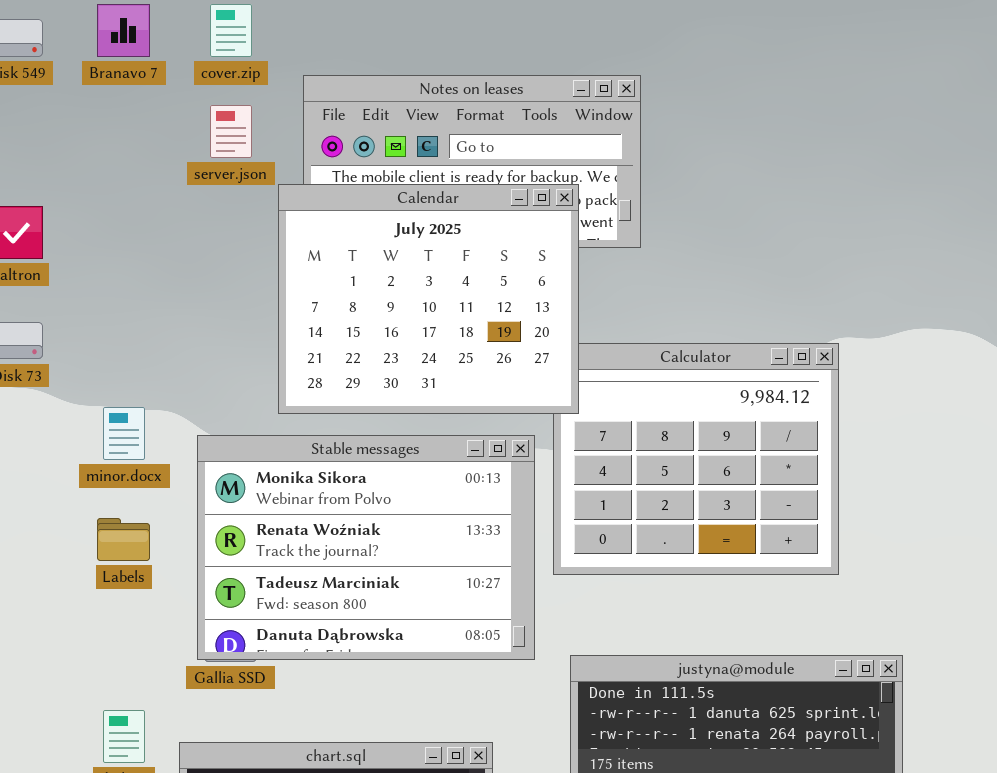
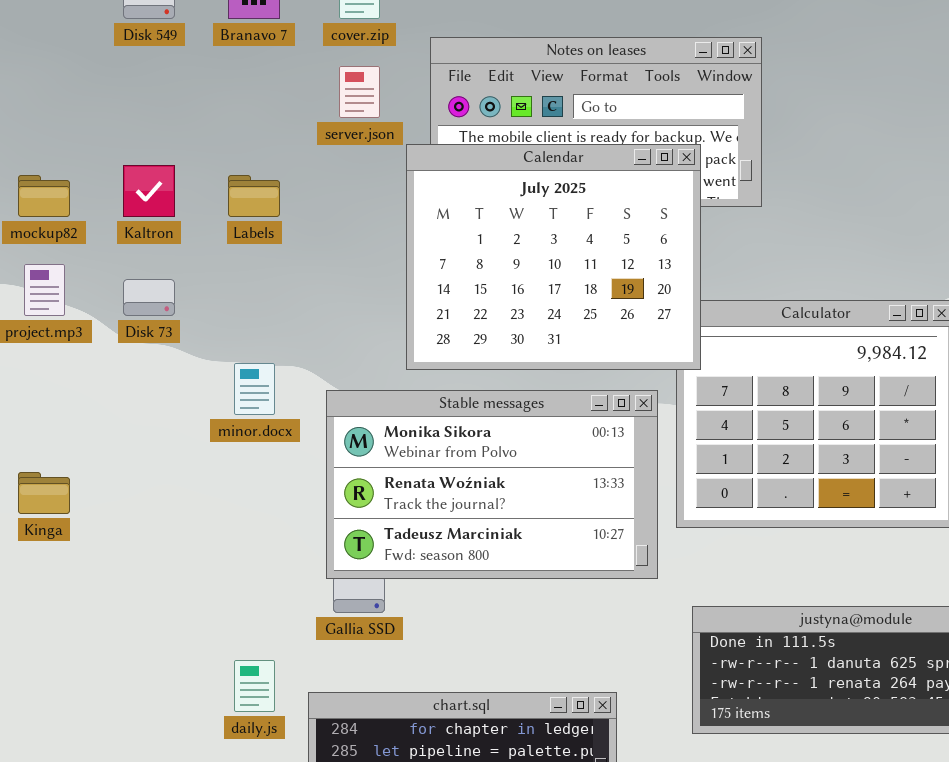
Stable messages: [197,435,535,660] -> [326,390,658,579], resized
Labels: [97,518,150,561] -> [228,175,280,217], moved

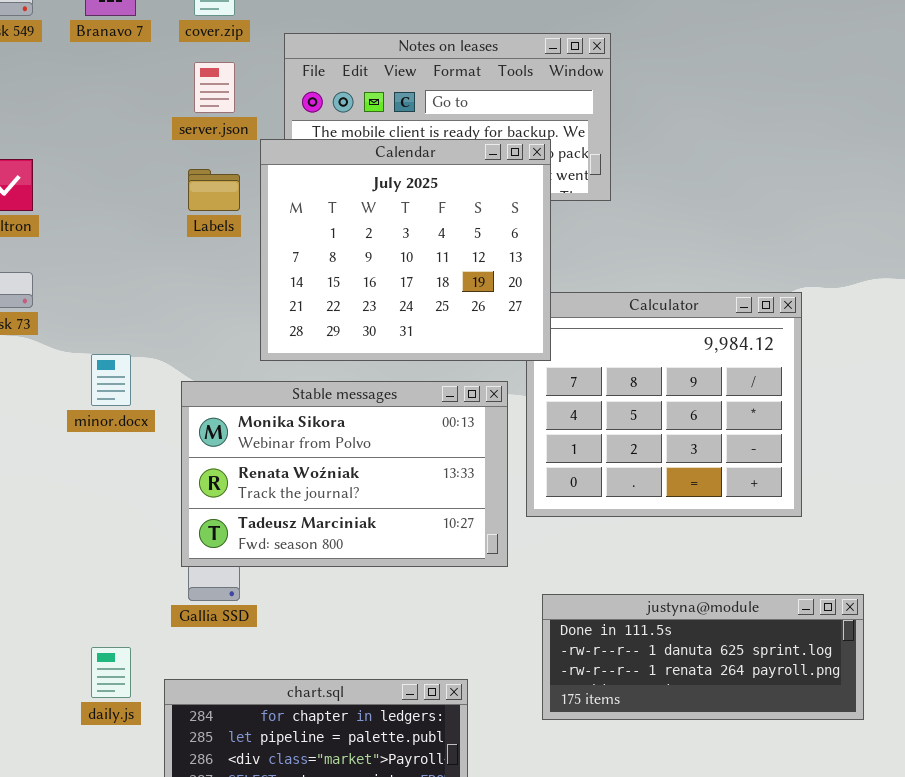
Labels: [228,175,280,217] -> [188,169,240,211], moved

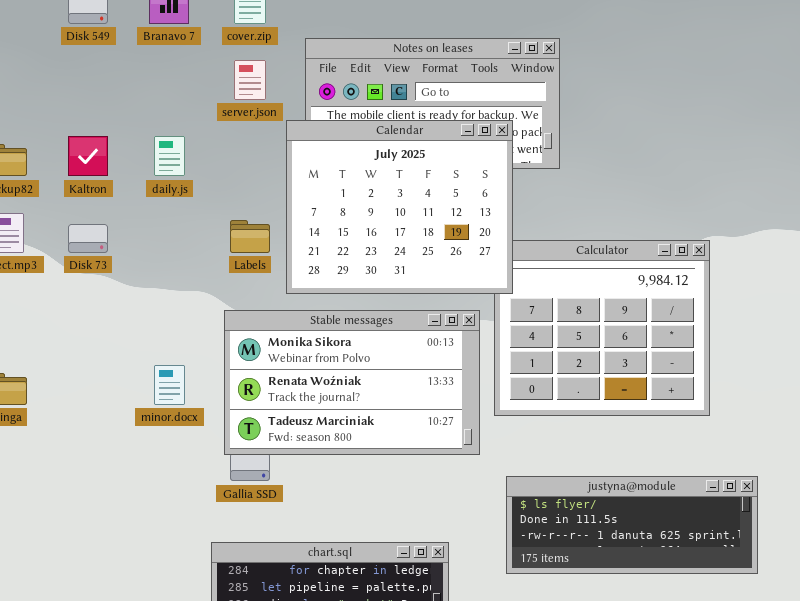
Labels: [188,169,240,211] -> [230,220,270,253], moved
minor.docx: [91,354,131,406] -> [154,365,185,405], moved
justyna@module: [542,594,864,720] -> [506,476,758,574], scrolled up 1 row
daily.js: [91,647,131,698] -> [154,136,185,176], moved

